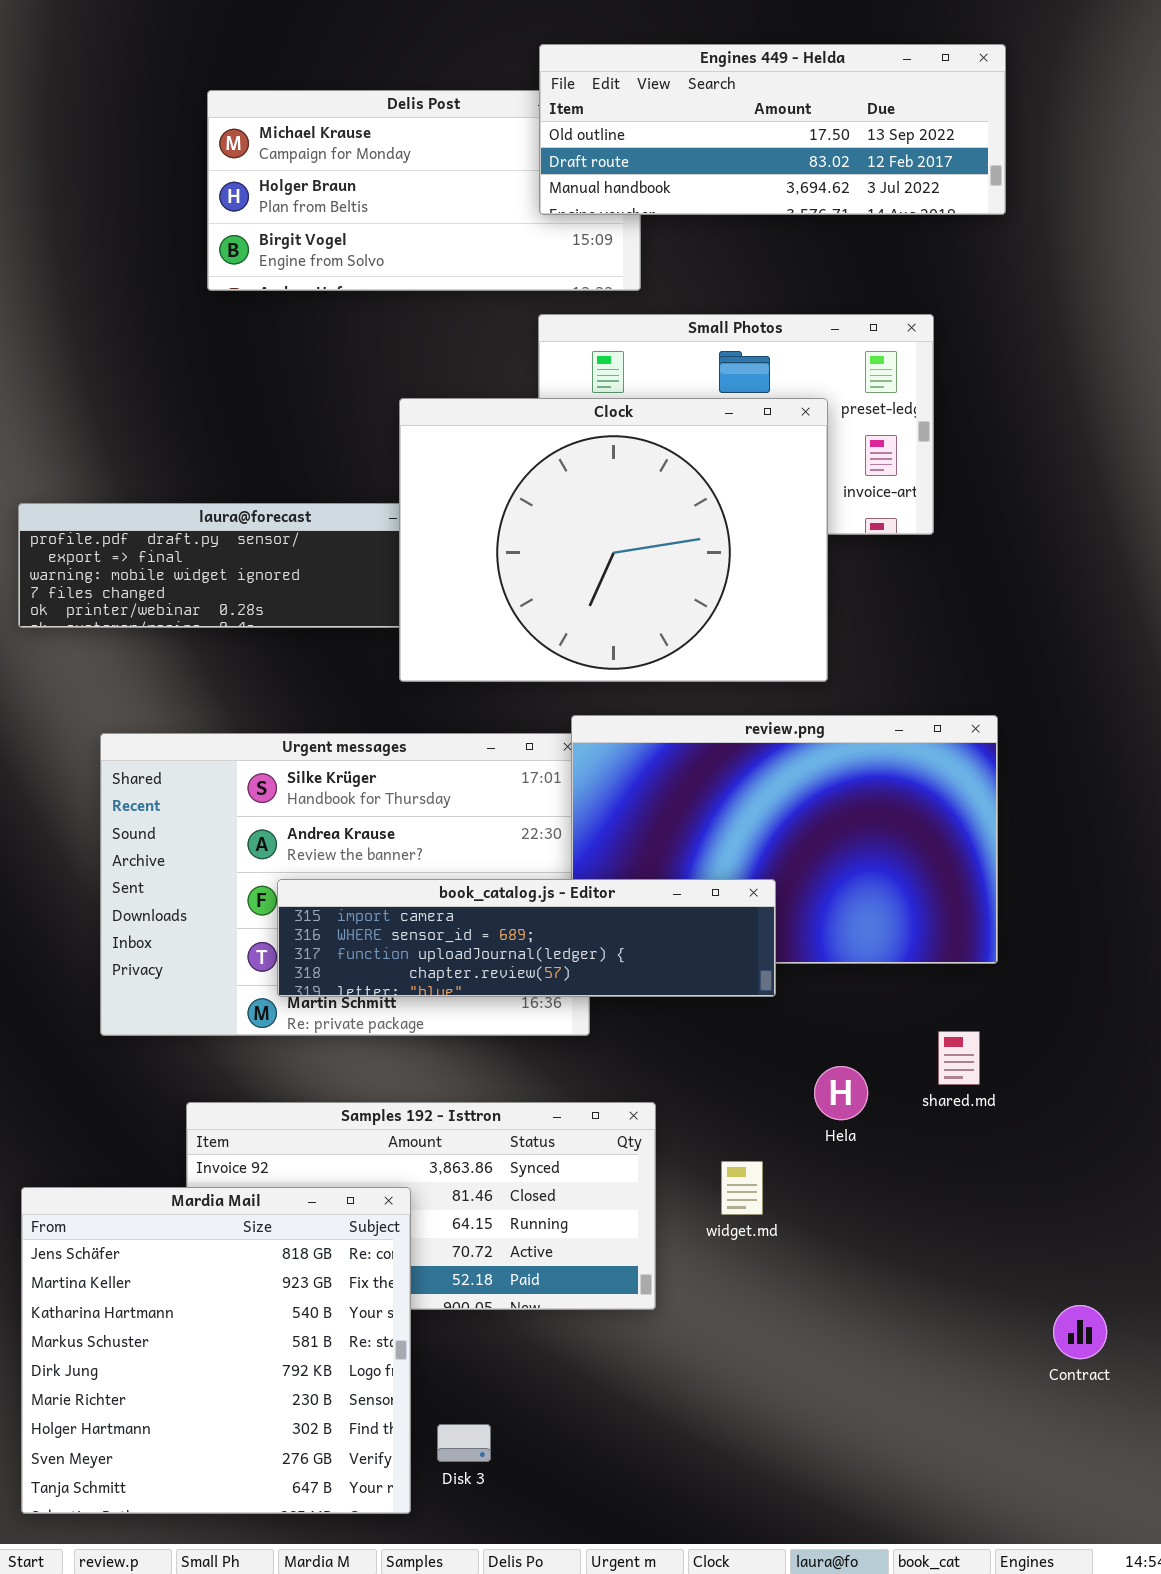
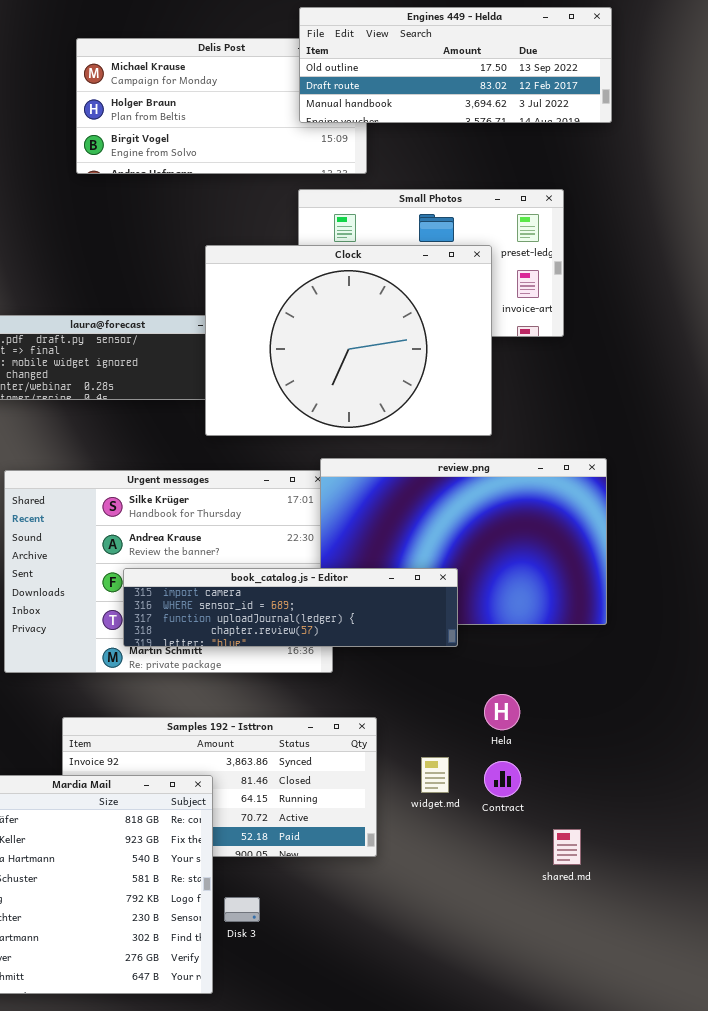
shared.md: [938,1031,980,1085] -> [553,829,581,865], moved
Contract: [1053,1305,1107,1359] -> [484,761,521,797], moved
Disk 3: [437,1424,491,1462] -> [224,897,260,922], moved

